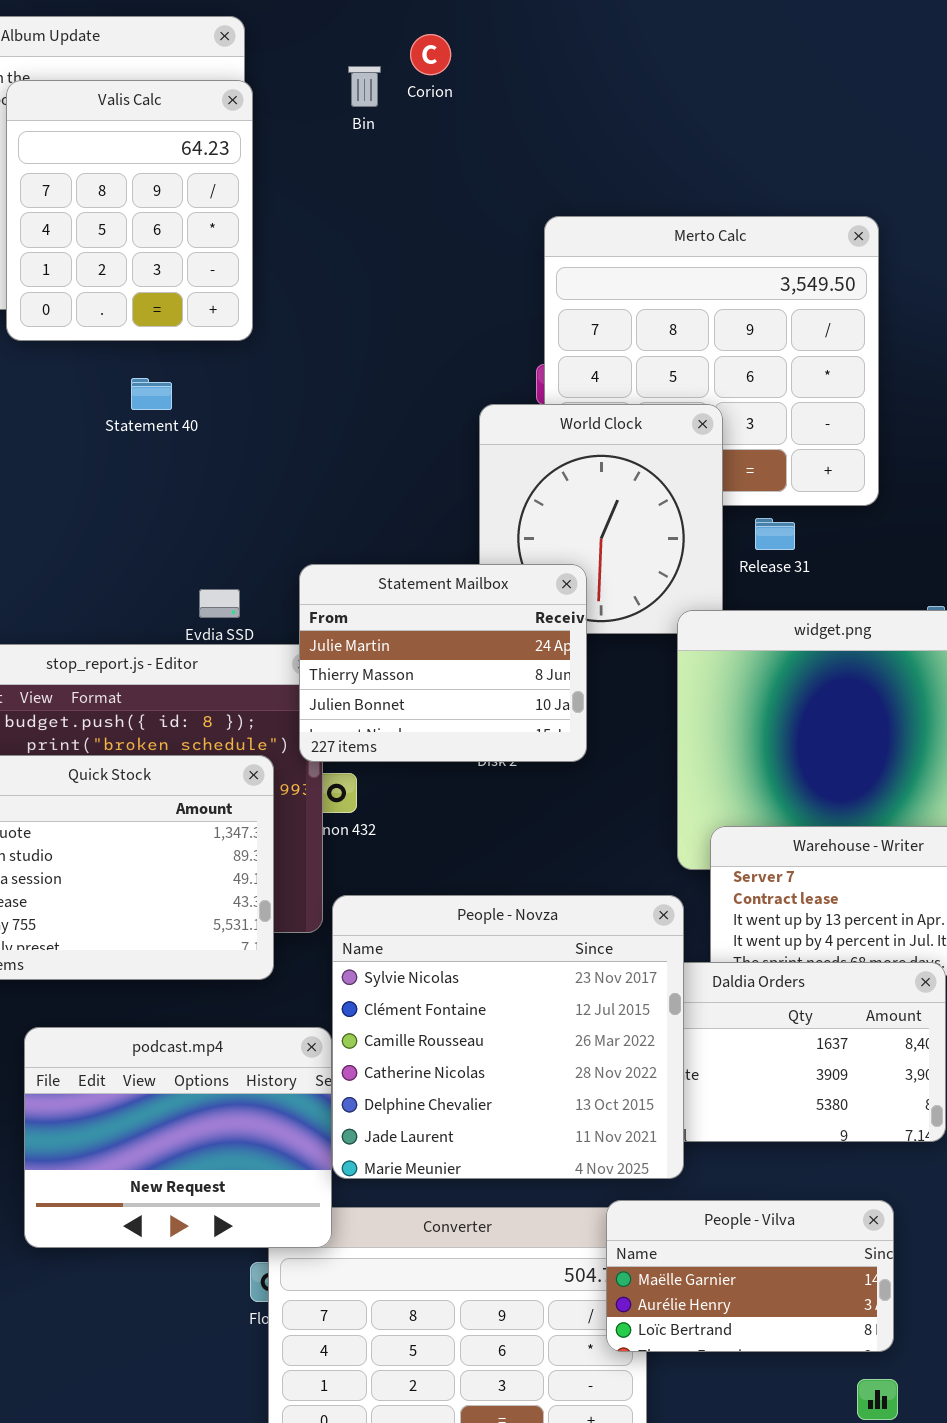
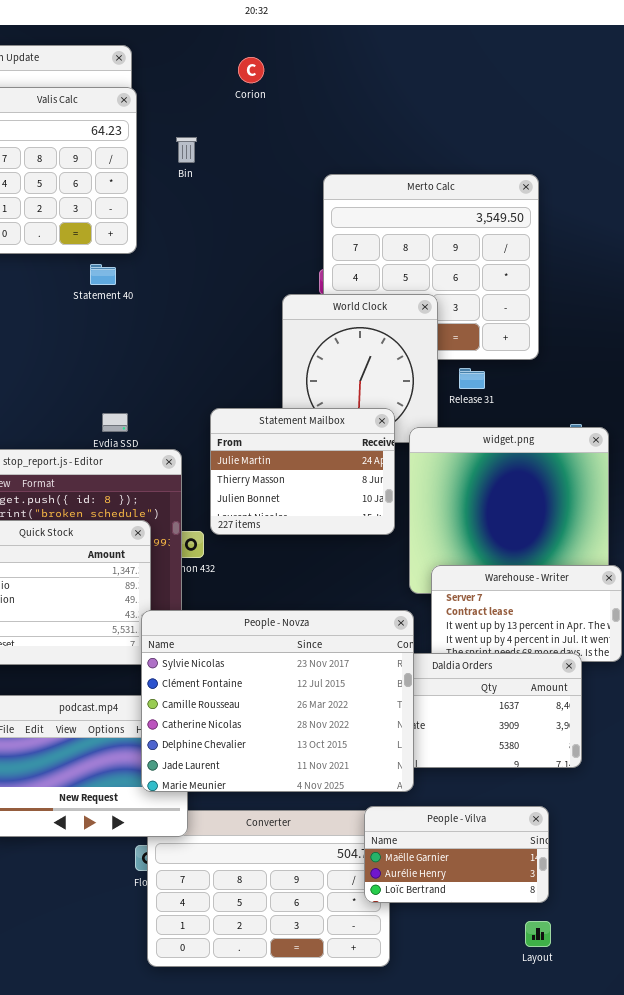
Bin: [348,66,381,107] -> [176,137,197,163], moved
Statement 40: [131,378,172,410] -> [90,264,116,285], moved
Statement Mailbox: [299,564,587,762] -> [210,408,395,535], moved
People - Novza: [332,895,684,1179] -> [141,610,414,792], resized

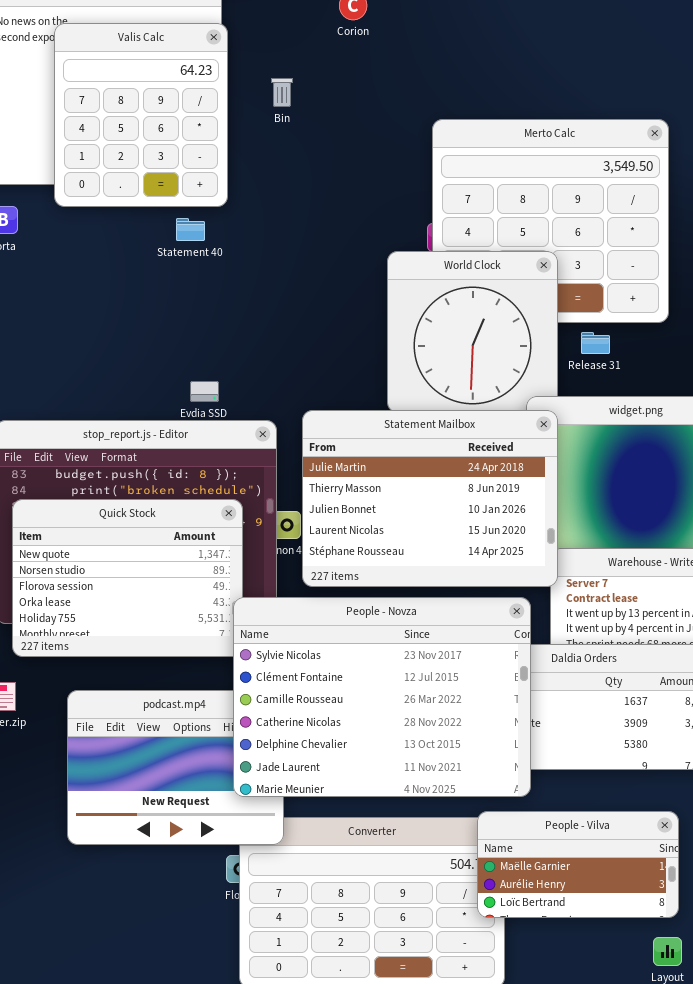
Statement Mailbox: [210,408,395,535] -> [302,410,558,587], moved, resized

